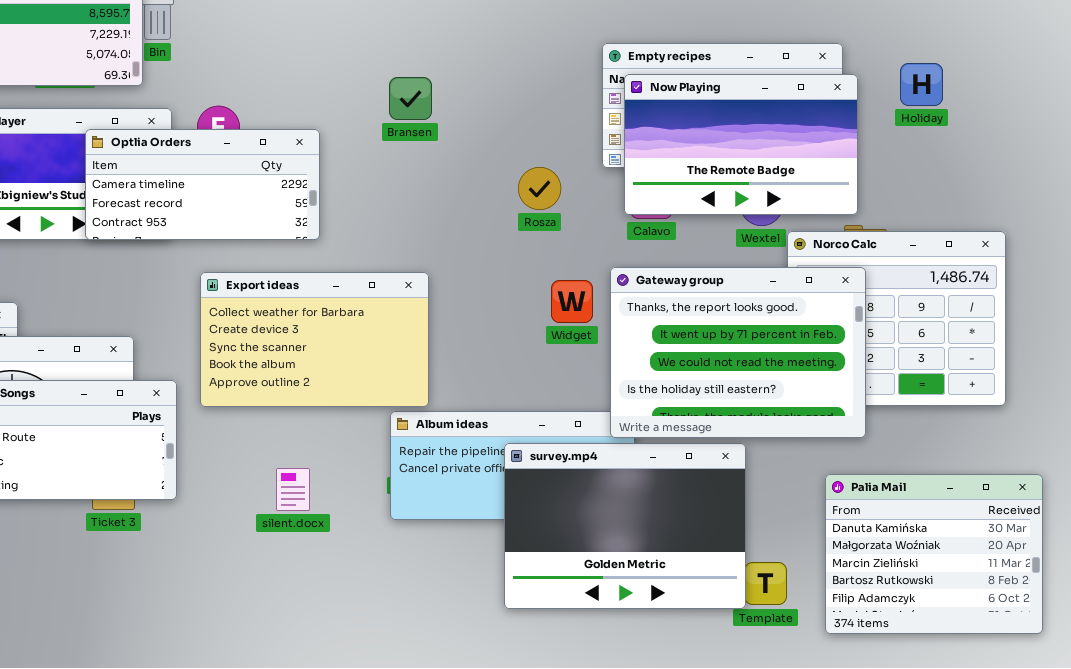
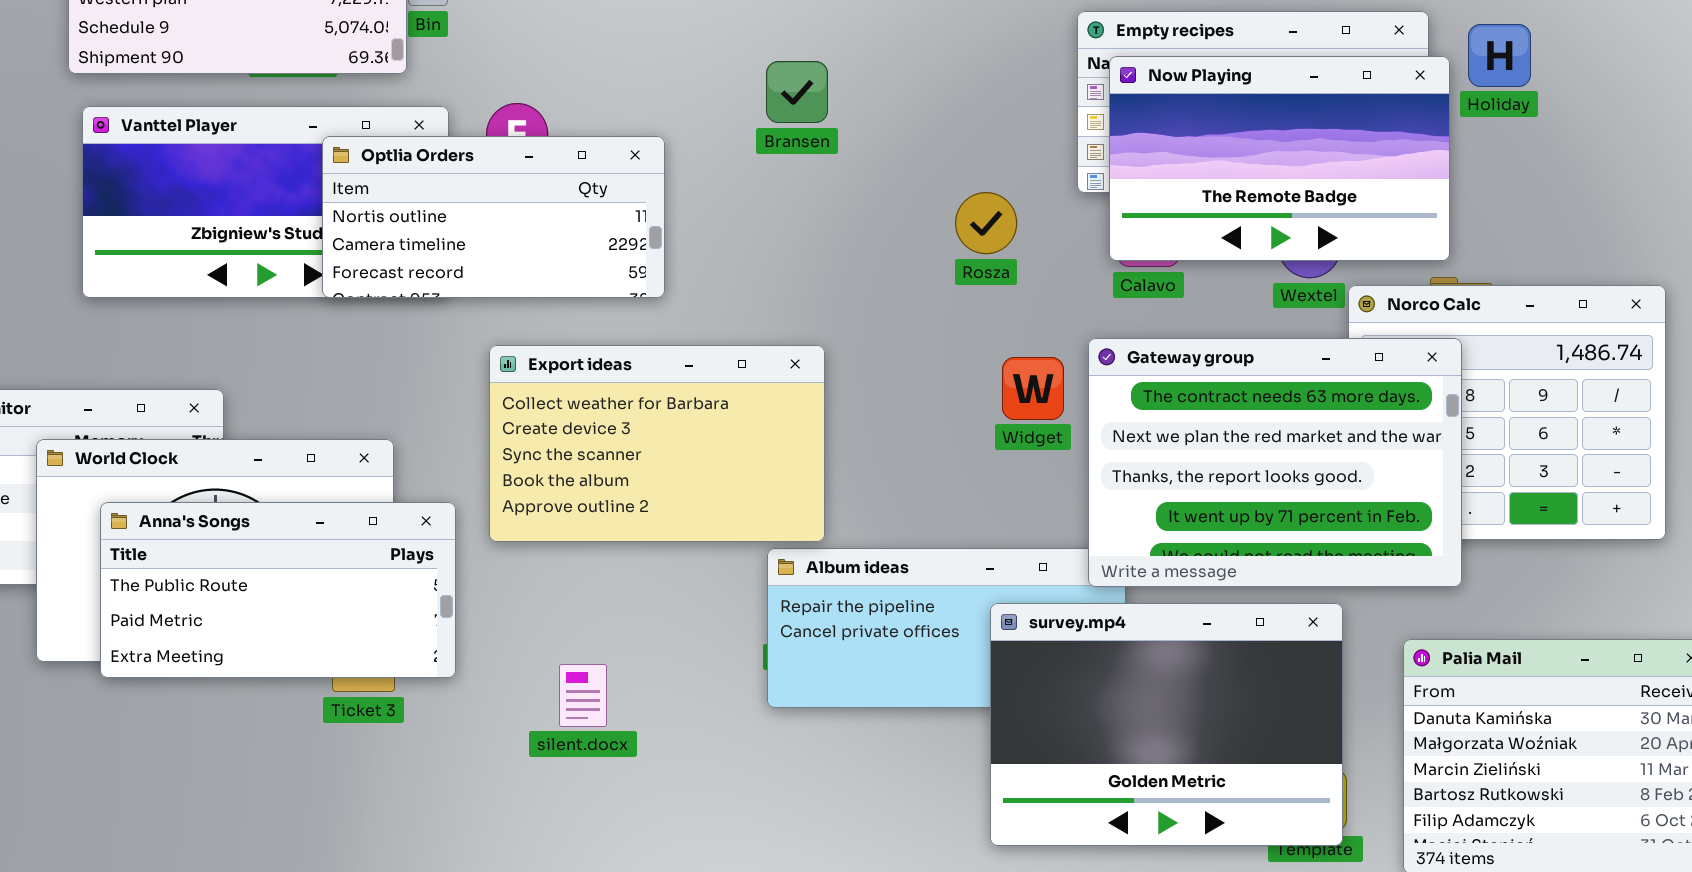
Holiday: [900,63,943,106] -> [1468,24,1531,87], moved
Optlia Orders: [85,129,320,240] -> [322,136,665,298], scrolled up 1 row
Gateway group: [610,267,866,438] -> [1088,338,1462,587], scrolled up 2 rows
survey.mp4: [504,443,746,609] -> [990,603,1343,846], moved
silent.docx: [276,468,310,511] -> [559,664,607,727], moved

